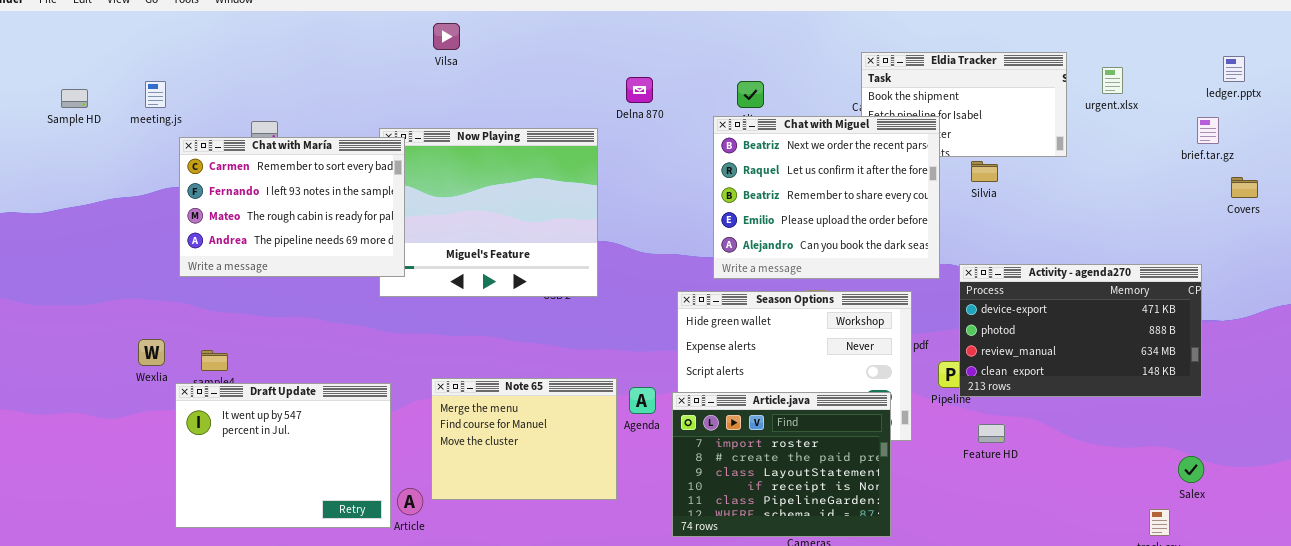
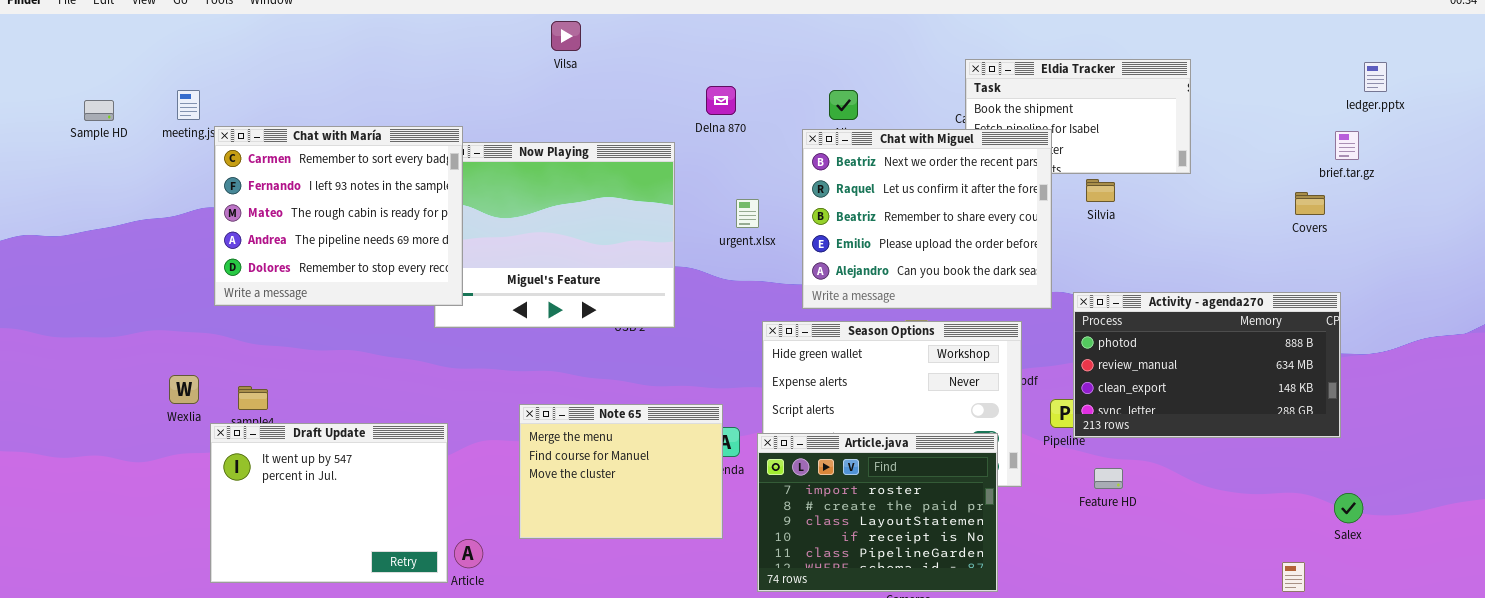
Vilsa: [433,23,460,50] -> [551,21,581,51], moved
urgent.xlsx: [1102,67,1123,94] -> [736,199,759,228], moved
Chat with María: [179,137,405,277] -> [214,126,463,306], resized
Covers: [1231,177,1258,198] -> [1295,192,1325,215], moved
Activity - agenda270: [959,264,1202,397] -> [1073,292,1341,438], scrolled down 1 row
Note 65: [431,378,617,500] -> [519,404,723,539], moved
Salex: [1178,456,1204,483] -> [1334,493,1363,523], moved

